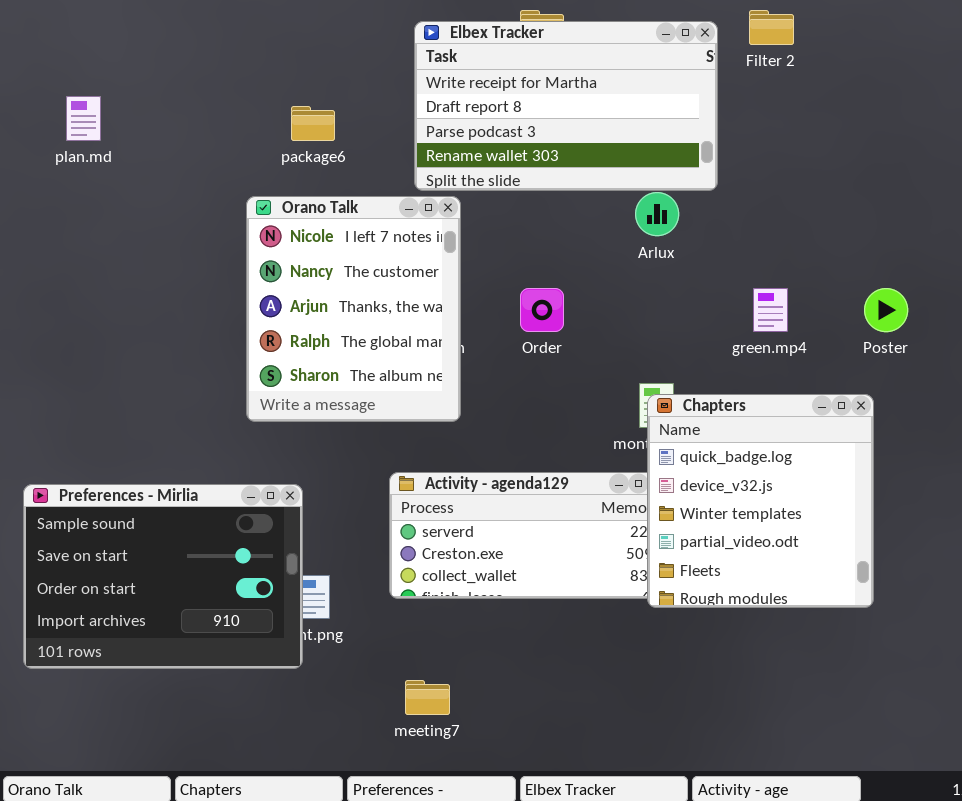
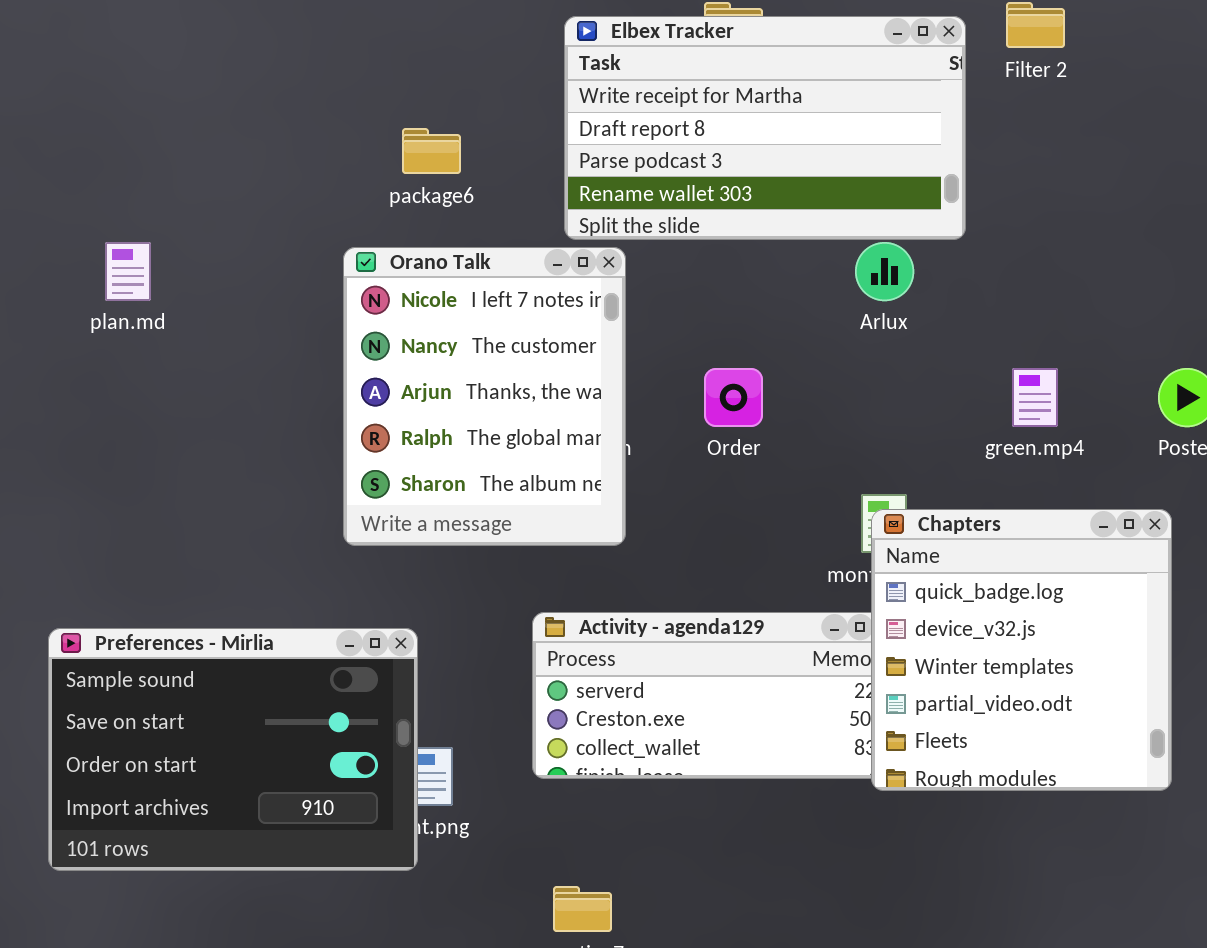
plan.md: [66,96,101,141] -> [105,242,151,301], moved

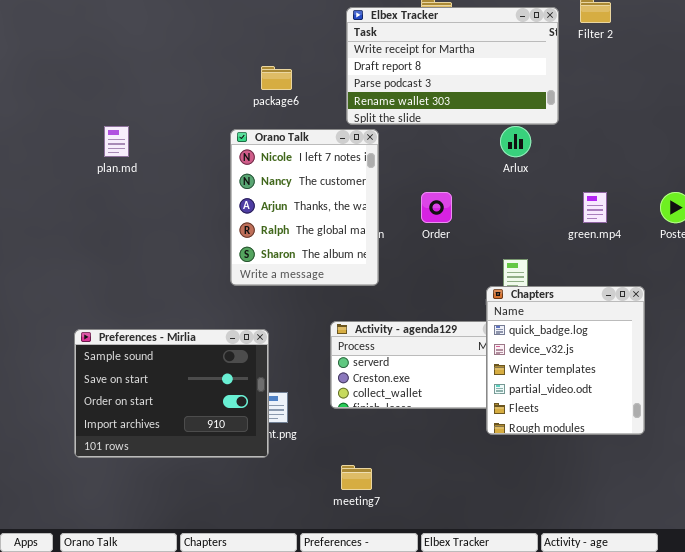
Chapters: [871,509,1172,791] -> [486,286,645,435], moved

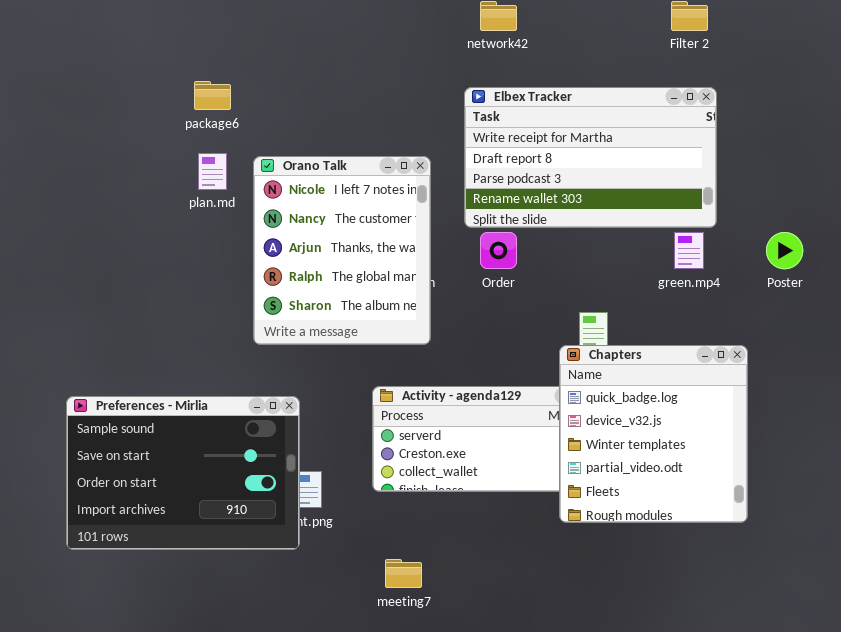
Elbex Tracker: [346,7,559,125] -> [464,87,717,228], moved
package6: [261,66,292,90] -> [194,81,231,110], moved
plan.md: [104,126,129,157] -> [198,153,227,190], moved

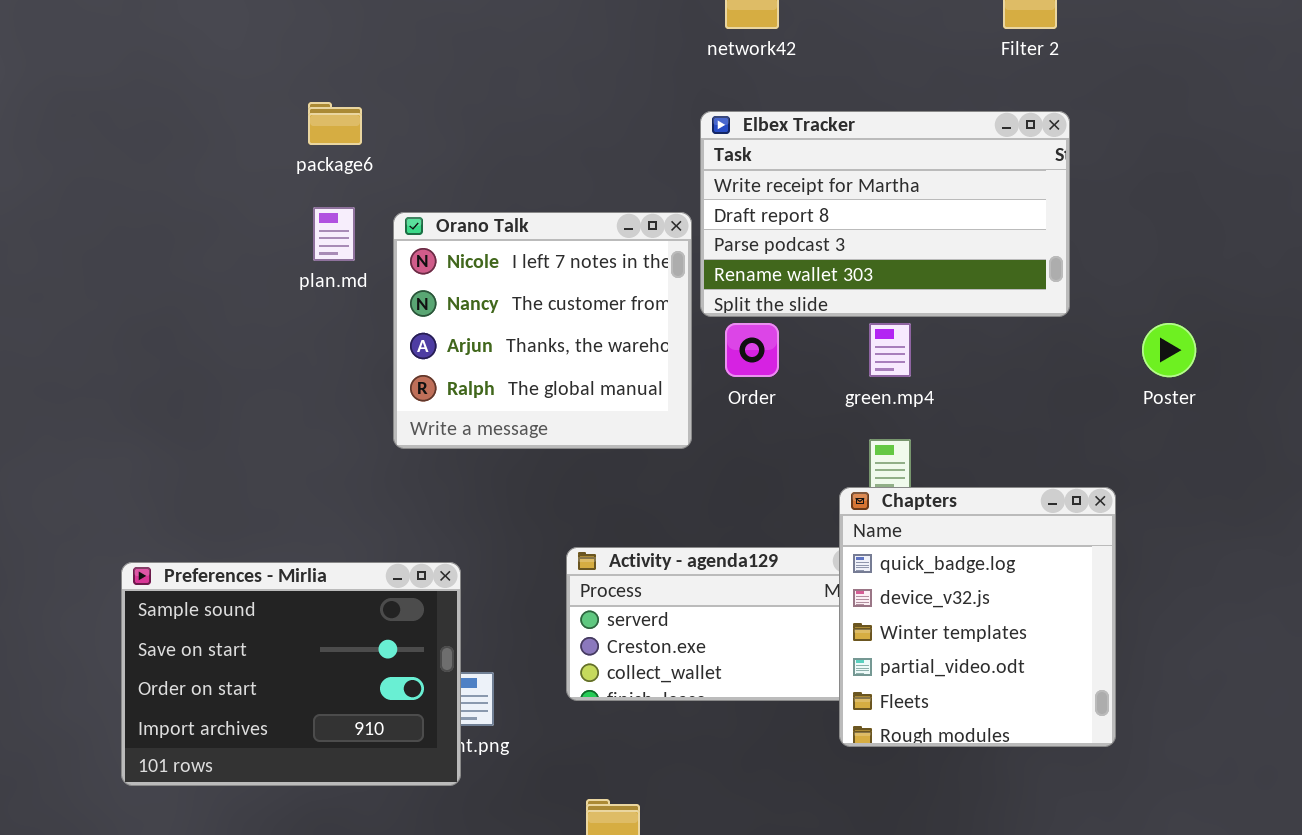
Orano Talk: [253,156,431,345] -> [393,212,692,449], resized
green.mp4: [674,232,704,269] -> [869,323,911,377], moved

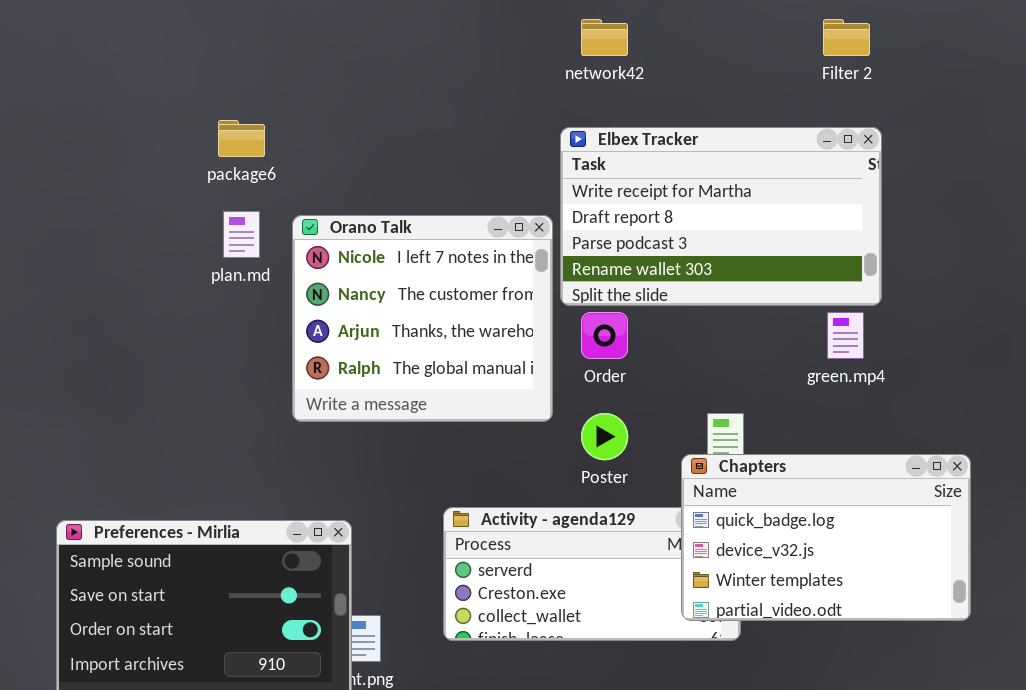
green.mp4: [869,323,911,377] -> [827,312,864,359], moved
Poster: [1142,323,1196,377] -> [581,413,628,460], moved
Chapters: [839,487,1116,747] -> [681,454,971,621], resized

